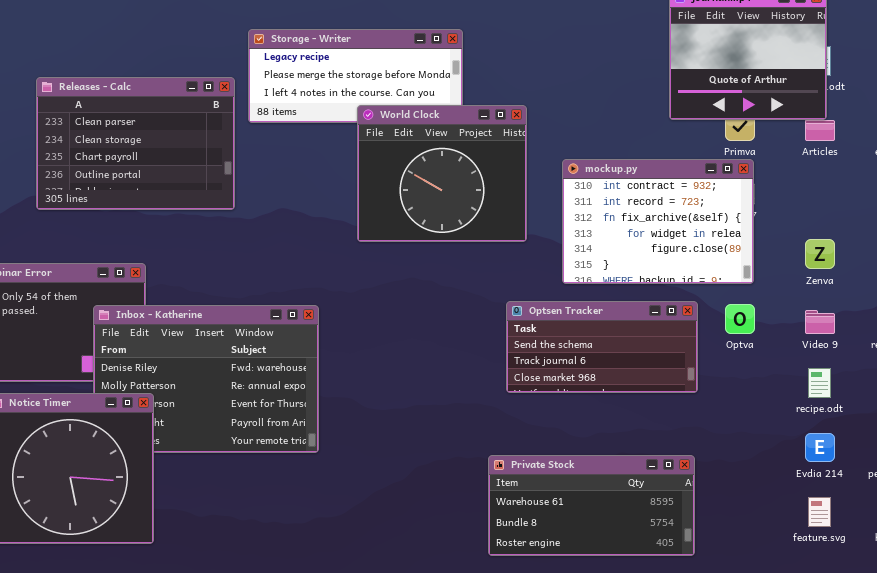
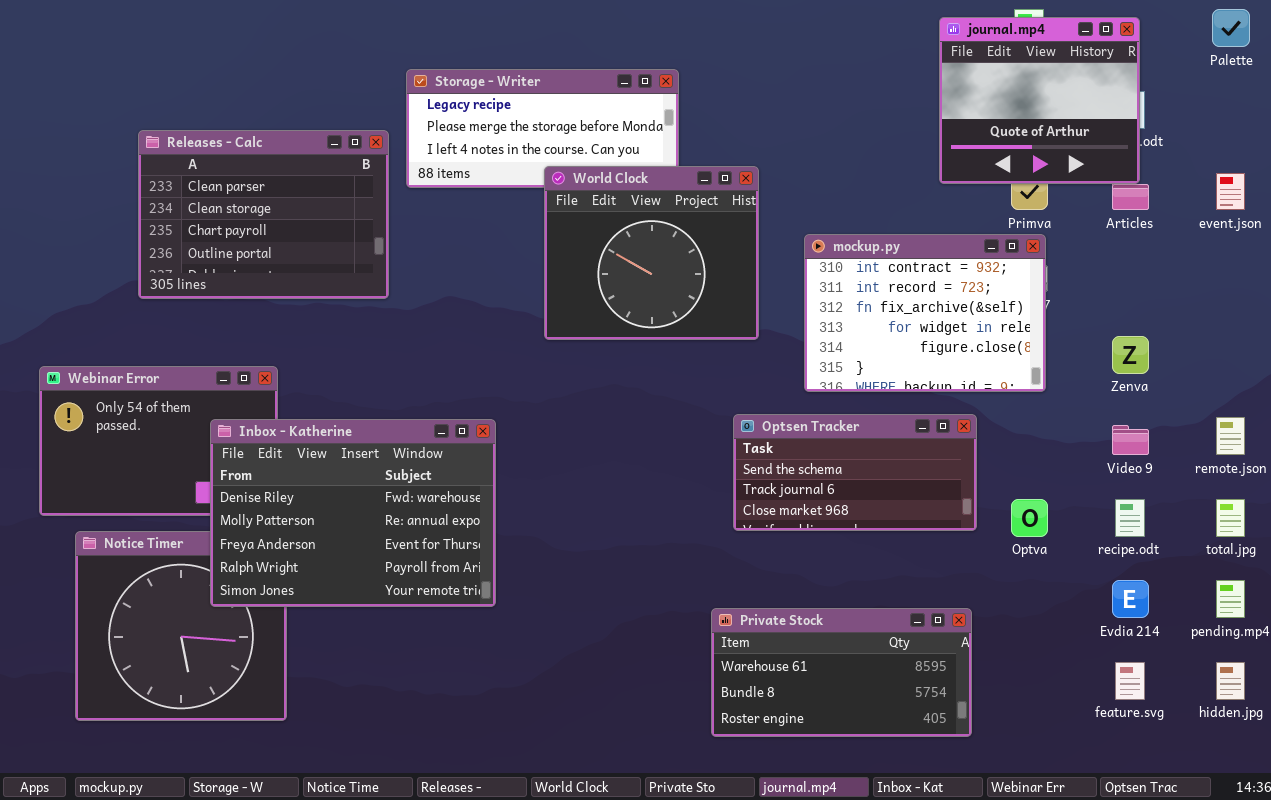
Optva: [725,304,755,334] -> [1011,499,1048,537], moved
Inbox - Katherine: [93,305,319,453] -> [210,419,496,607], raised

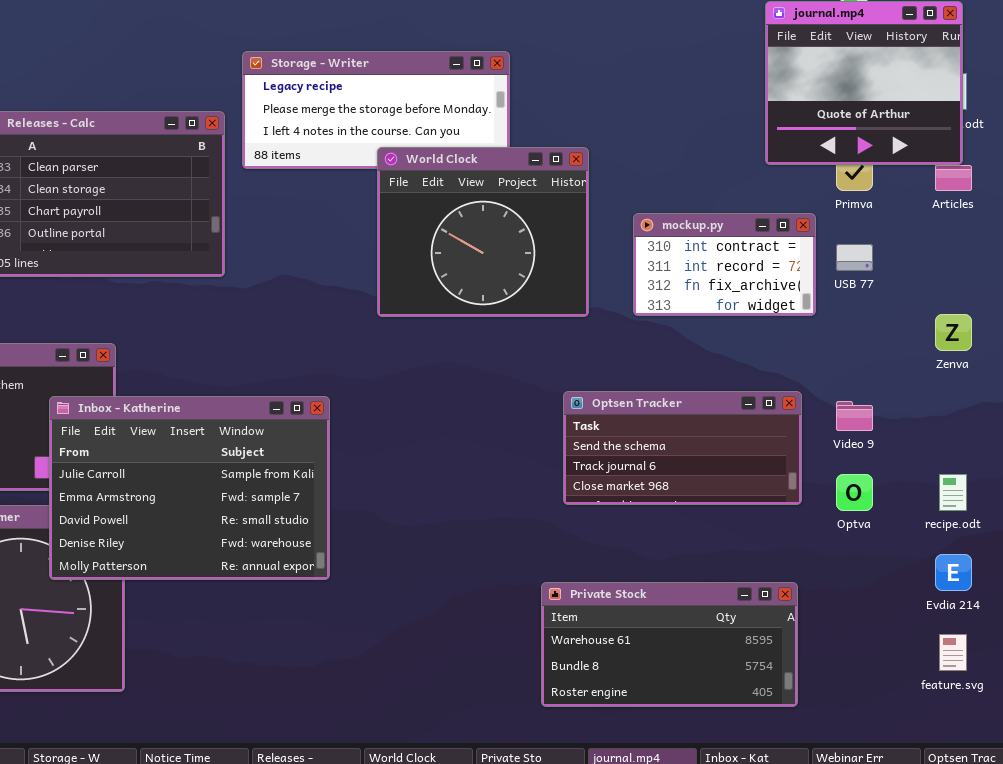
mockup.py: [804,234,1046,392] -> [633,213,816,316], resized
Inbox - Katherine: [210,419,496,607] -> [49,396,330,580], scrolled up 3 rows
Video 9: [1112,425,1149,455] -> [836,401,873,431], moved

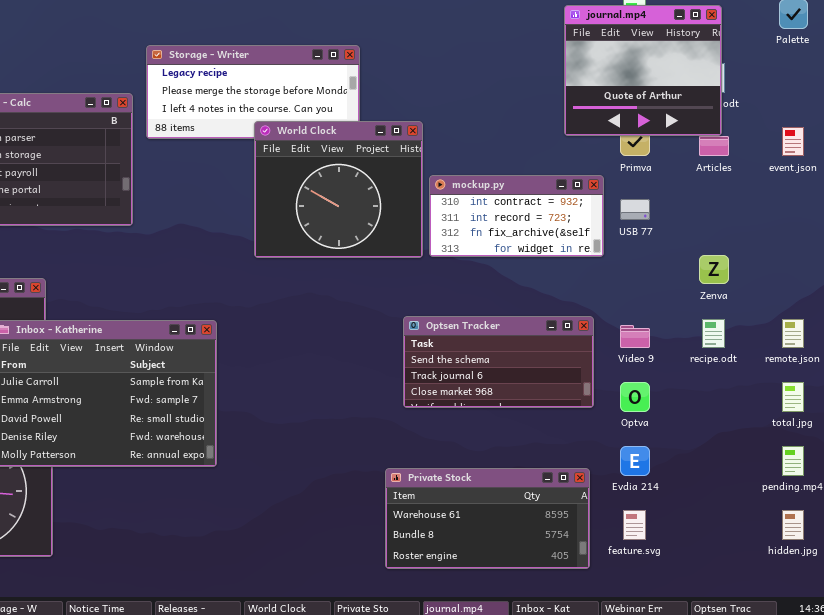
mockup.py: [633,213,816,316] -> [429,175,604,257], resized
recipe.odt: [939,474,967,511] -> [702,319,725,348], moved
Evdia 214: [935,554,972,591] -> [620,446,650,476], moved
feature.svg: [939,634,967,671] -> [623,510,646,540], moved

